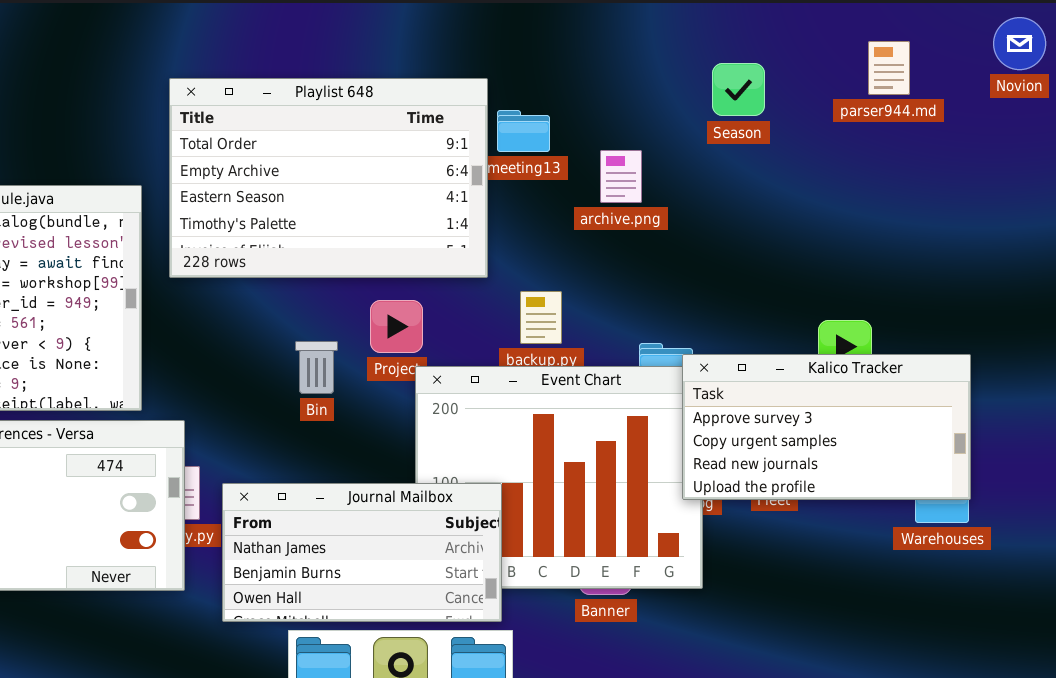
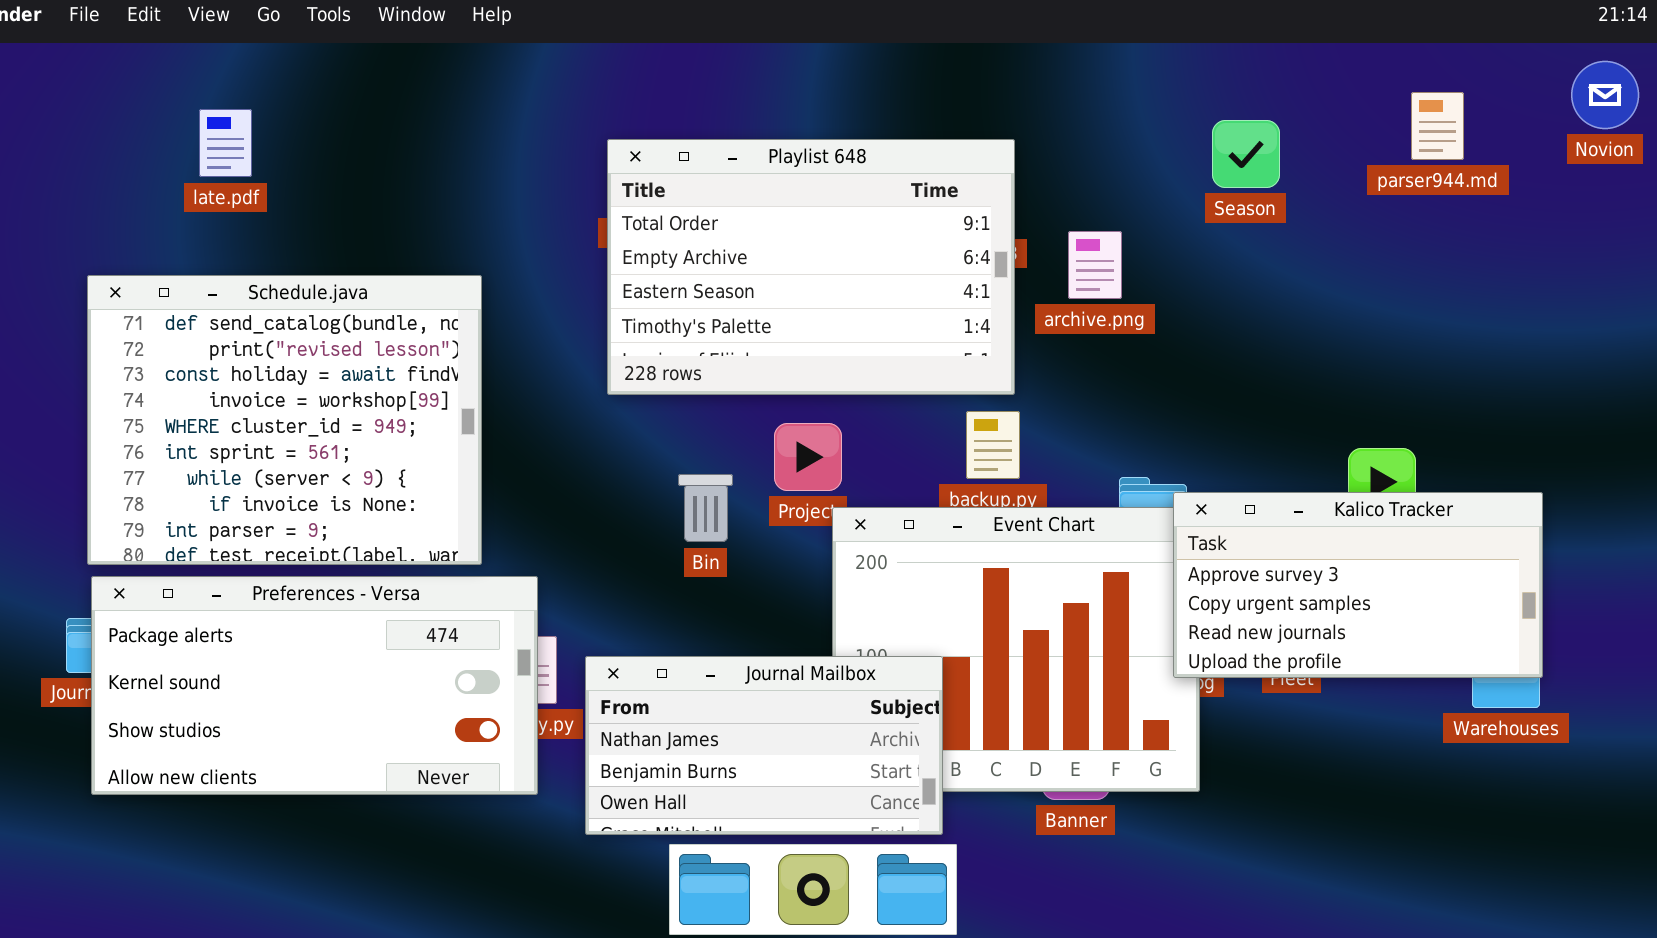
Playlist 648: [169,78,488,278] -> [607,139,1015,395], moved

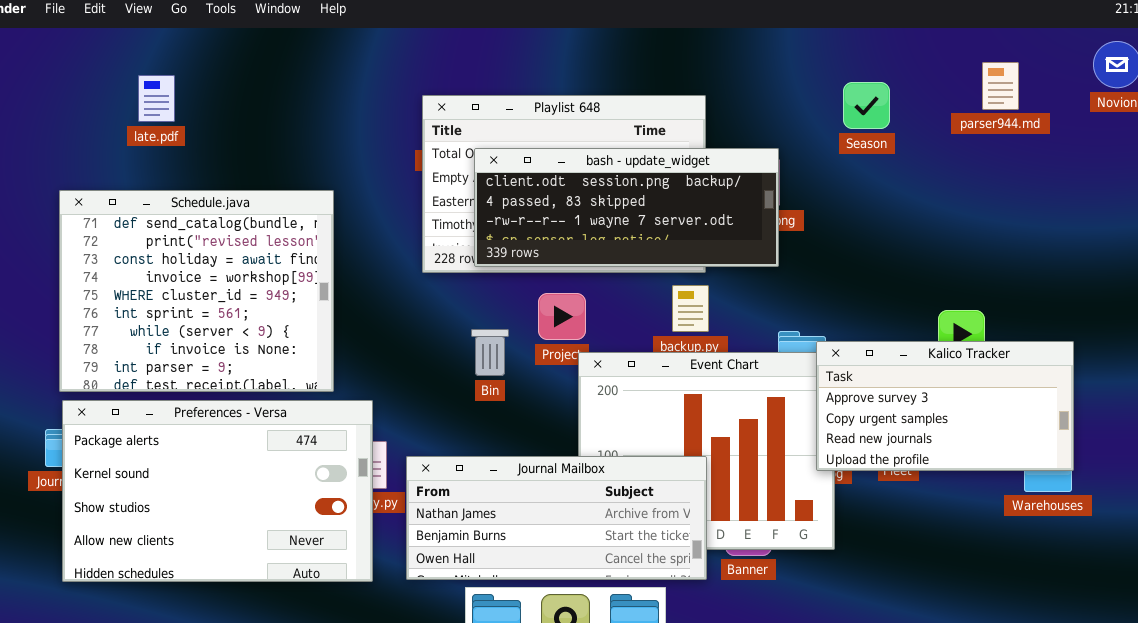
bash - update_widget: none -> [474,148,779,267], opened
Preferences - Versa: [91,576,538,795] -> [62,400,373,582], resized
Journal Mailbox: [585,656,943,835] -> [406,456,707,580], resized

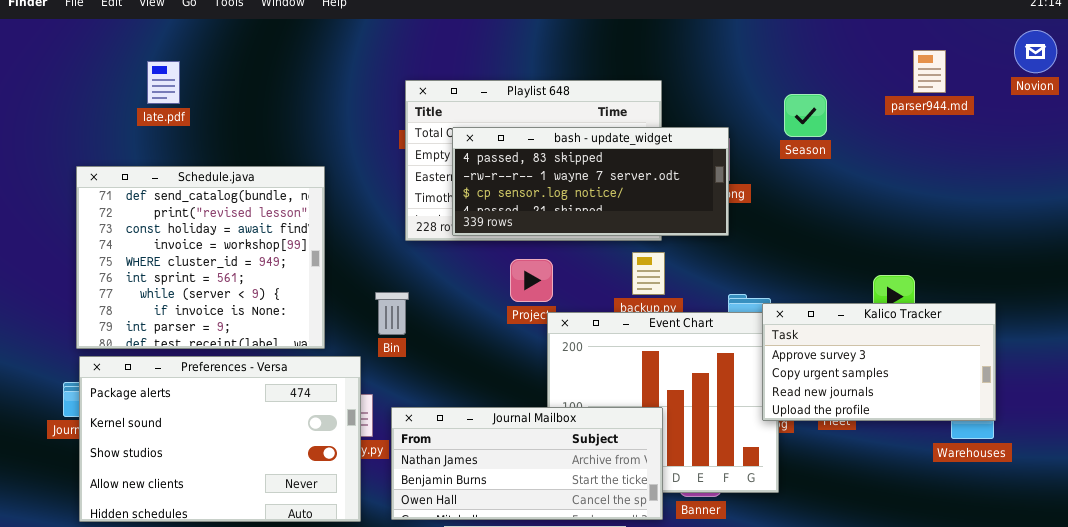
Season: [843,82,890,129] -> [784,94,827,137], moved
bash - update_widget: [474,148,779,267] -> [452,127,729,236], scrolled down 1 row
Bin: [471,329,509,376] -> [375,292,409,335], moved

